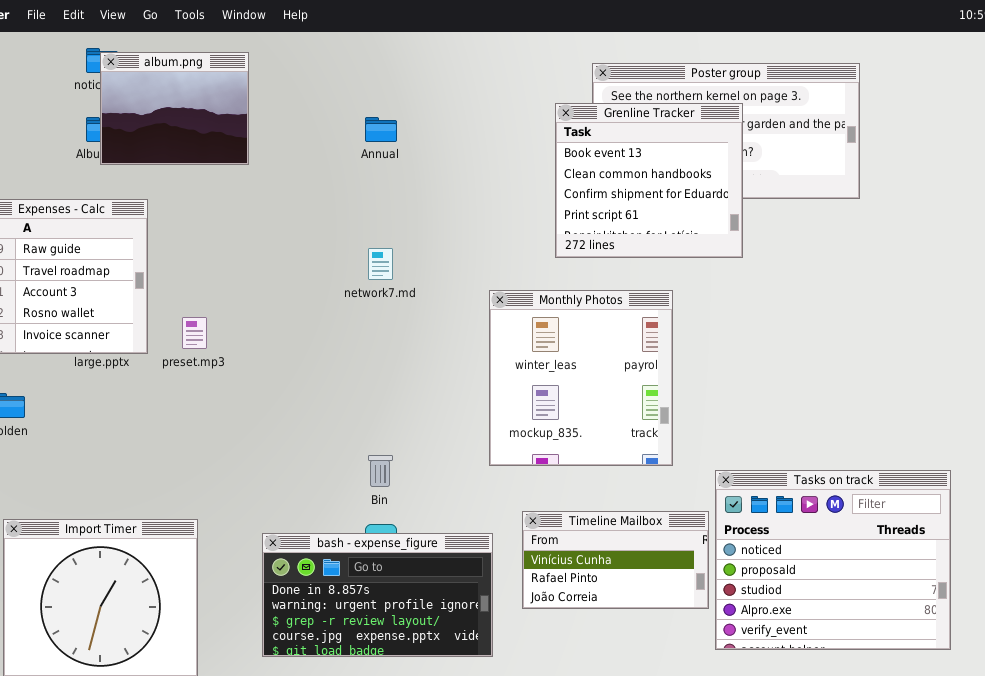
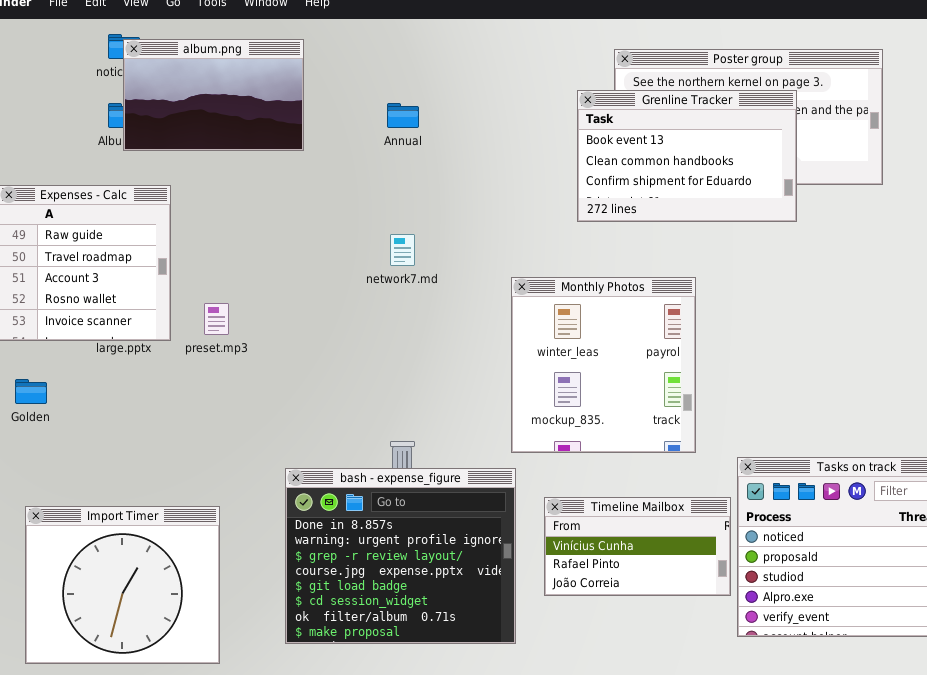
album.png: [100,52,249,165] -> [123,39,304,151], resized
Grenline Tracker: [555,103,743,258] -> [577,90,797,222], resized
bash - expense_figure: [262,533,493,657] -> [285,468,516,644], resized

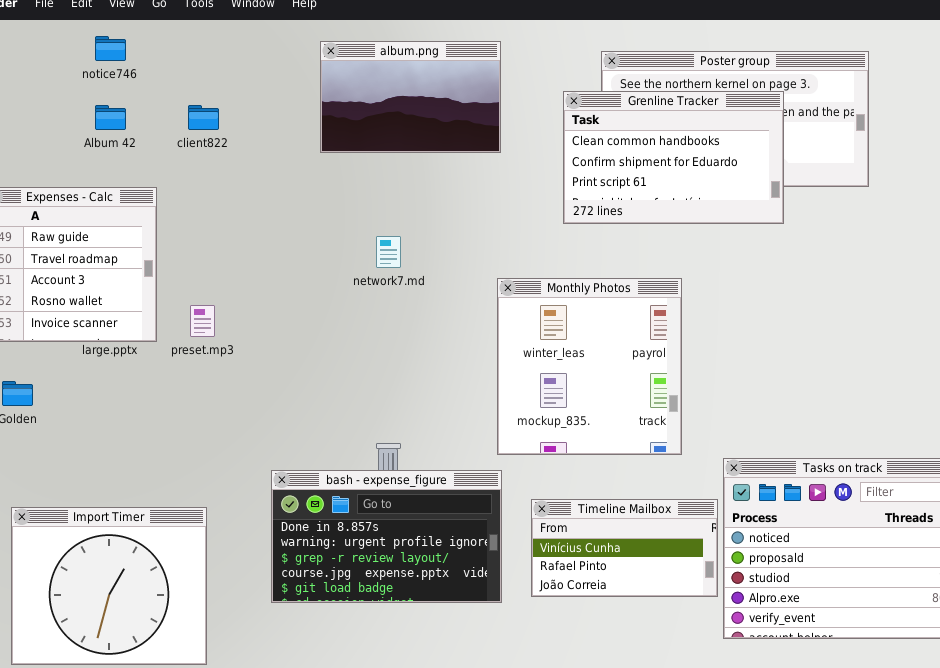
album.png: [123,39,304,151] -> [320,41,501,153], moved
Grenline Tracker: [577,90,797,222] -> [563,91,784,224], scrolled down 1 row
bash - expense_figure: [285,468,516,644] -> [271,470,502,603], resized

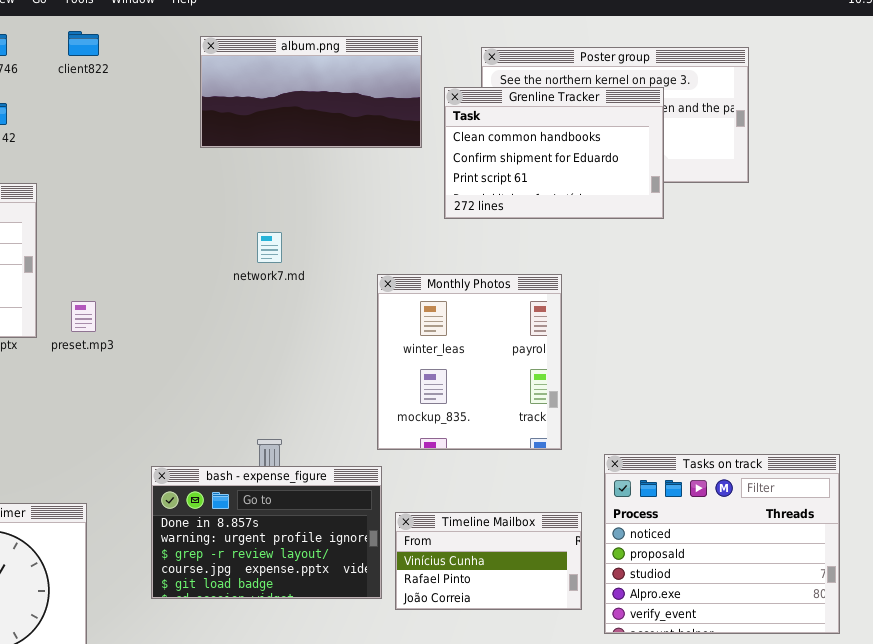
album.png: [320,41,501,153] -> [200,36,422,148], resized
client822: [188,105,219,130] -> [68,31,99,56], moved
Timeline Mailbox: [531,499,718,597] -> [395,512,582,610], moved

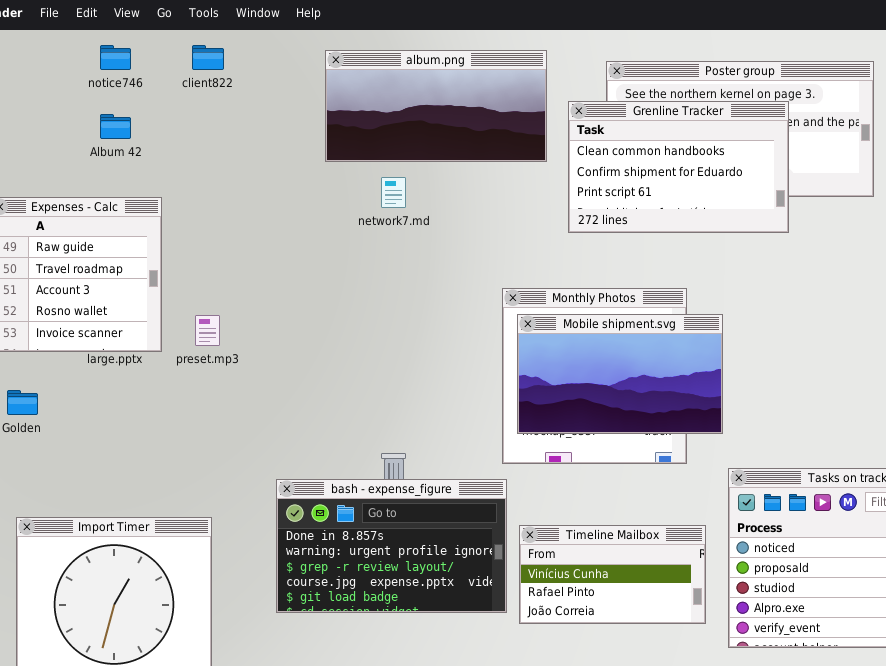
network7.md: [257,232,282,263] -> [381,177,406,208], moved
Mobile shipment.svg: none -> [517,314,723,434], opened

